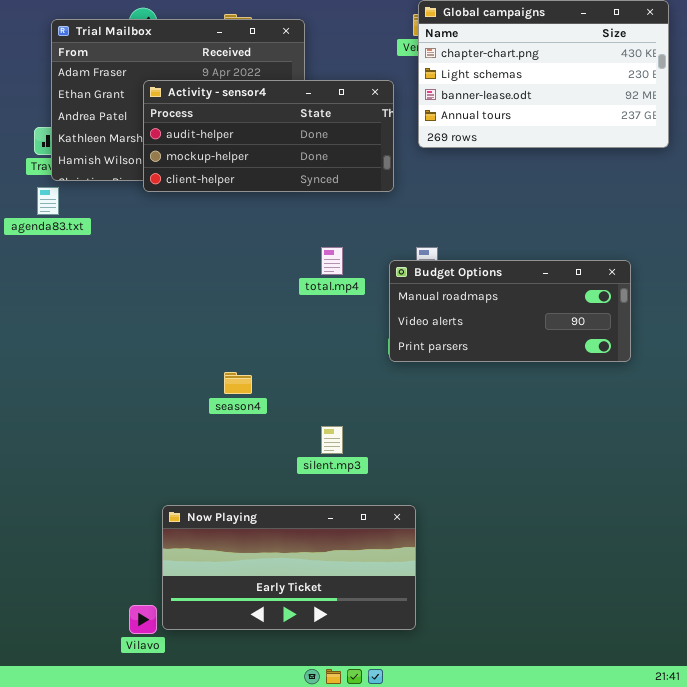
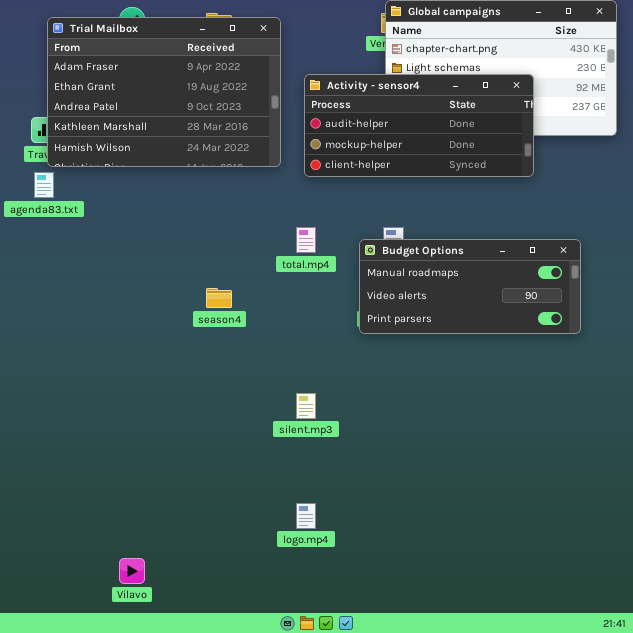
Activity - sensor4: [143,80,394,192] -> [304,74,534,177], moved
season4: [224,372,252,394] -> [206,288,232,308], moved
Now Playing: [162,505,416,630] -> none, closed

